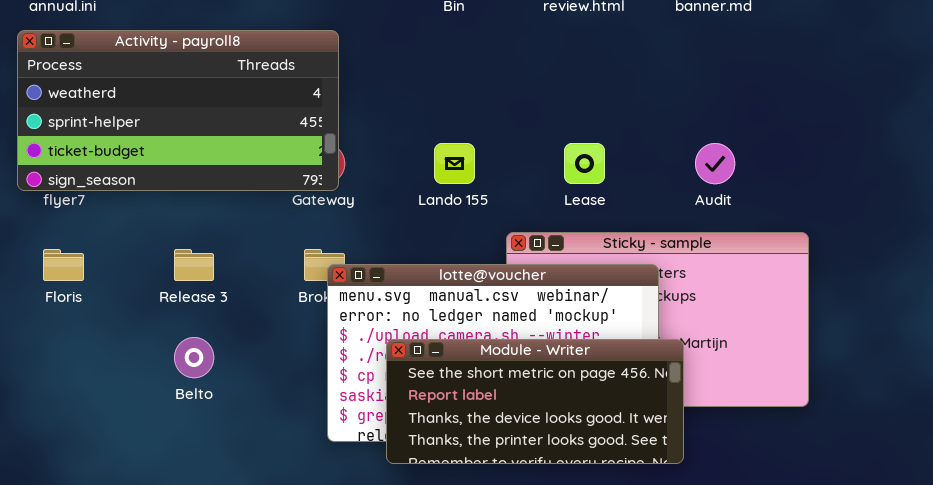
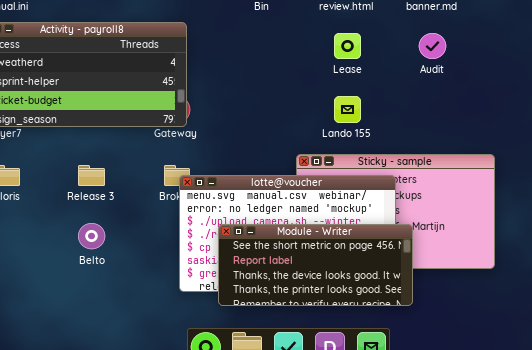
Lando 155: [434,143,475,184] -> [334,96,361,123], moved
Lease: [564,143,605,184] -> [334,33,361,59], moved
Audit: [695,143,735,184] -> [419,33,446,59], moved

